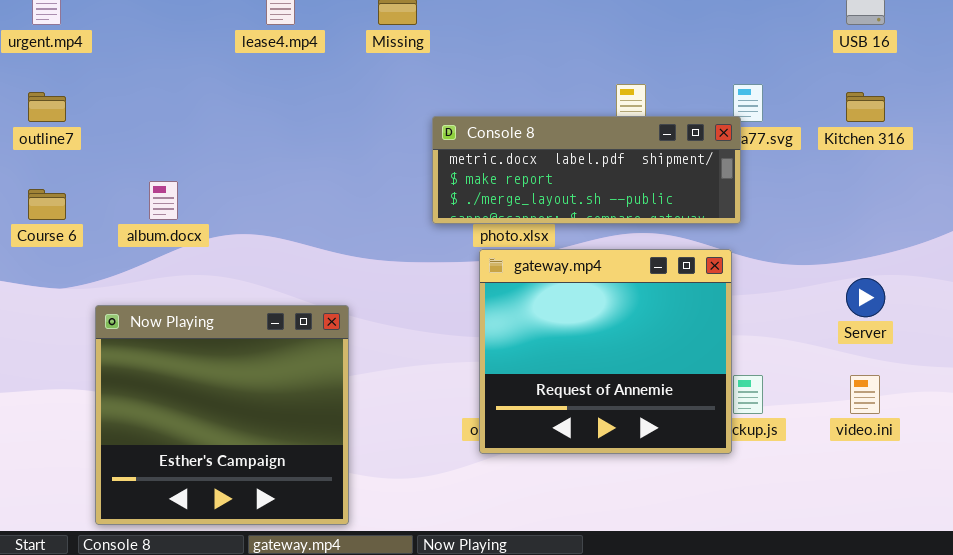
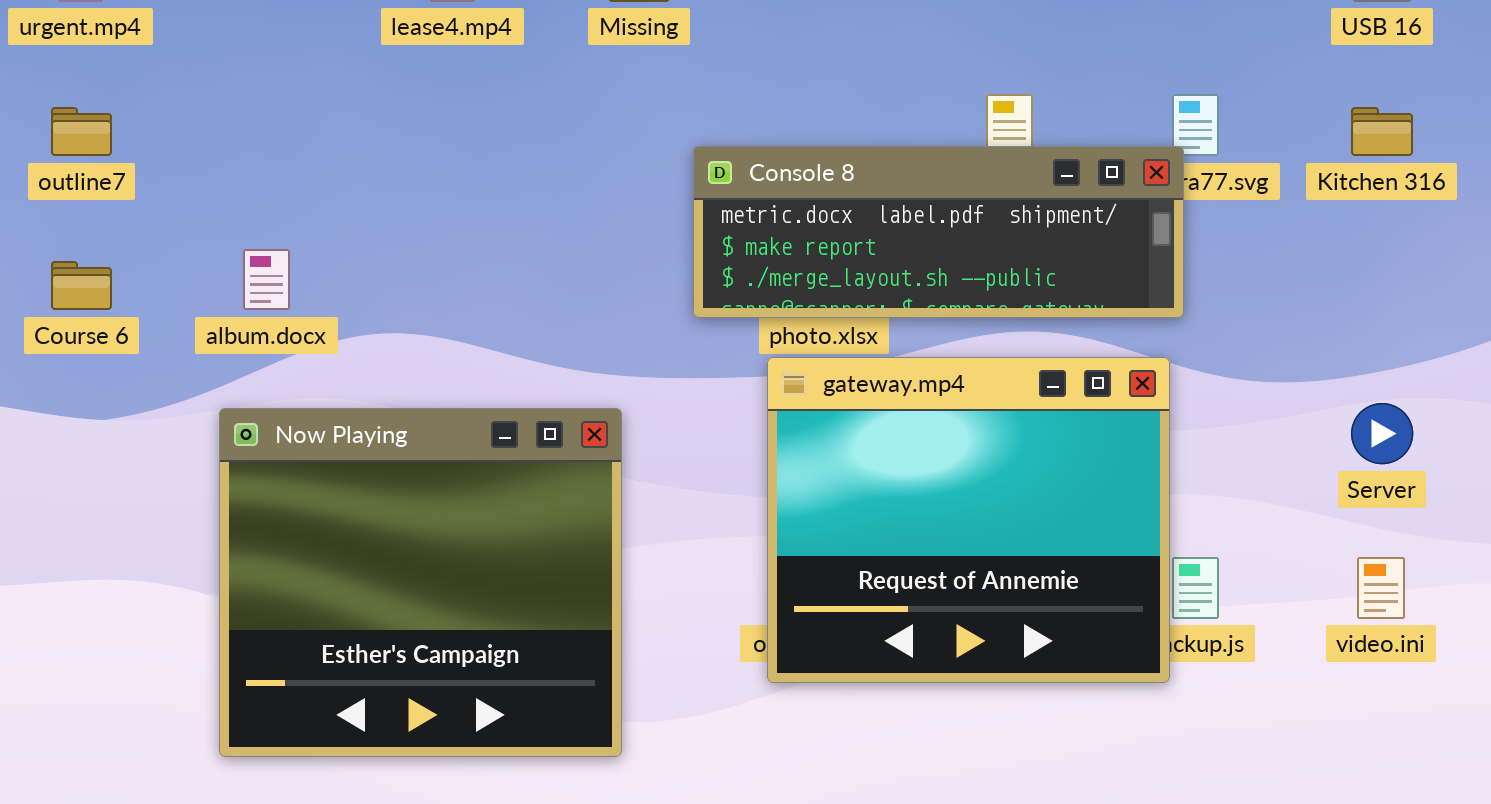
Now Playing: [95,305,349,525] -> [219,408,622,757], moved

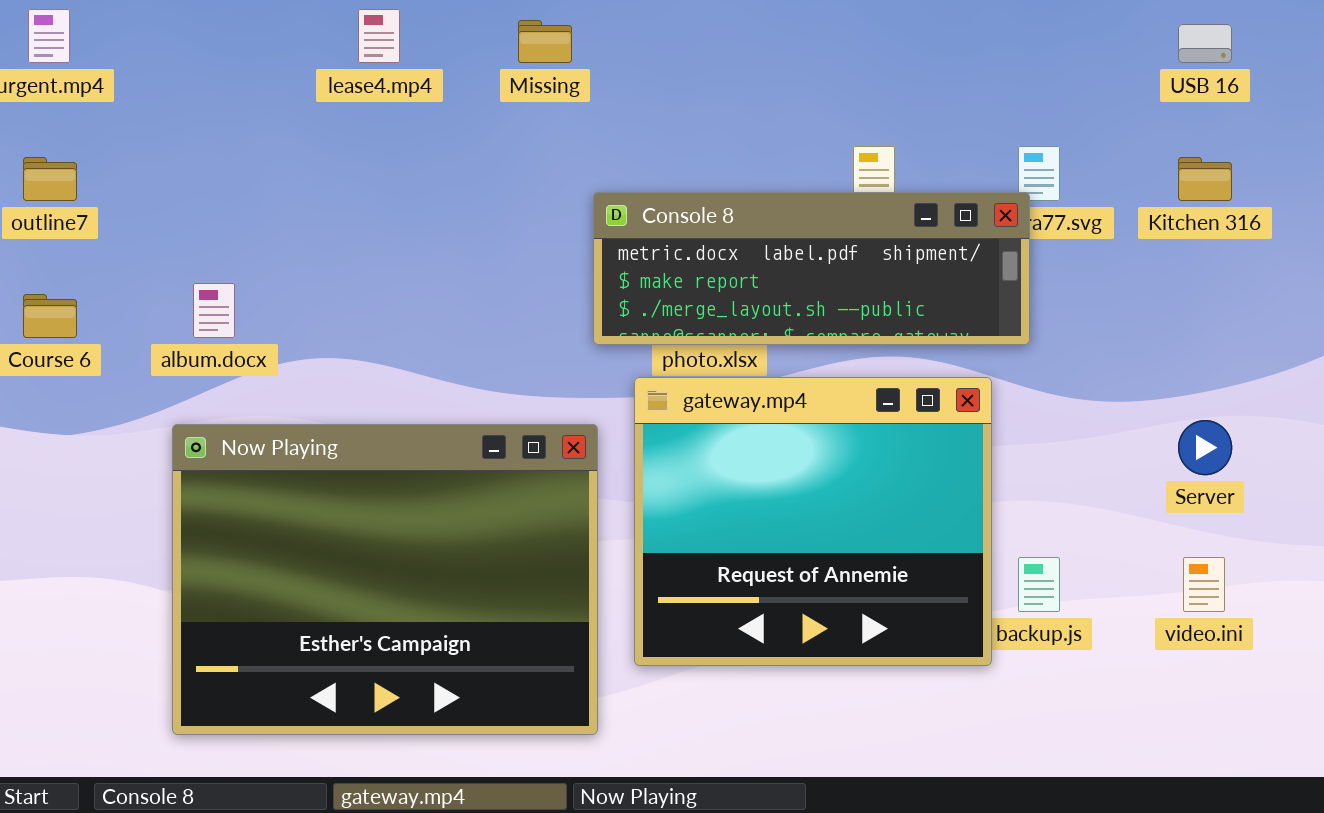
gateway.mp4: [767,357,1170,683] -> [634,377,992,666], moved
Now Playing: [219,408,622,757] -> [172,424,598,735], resized

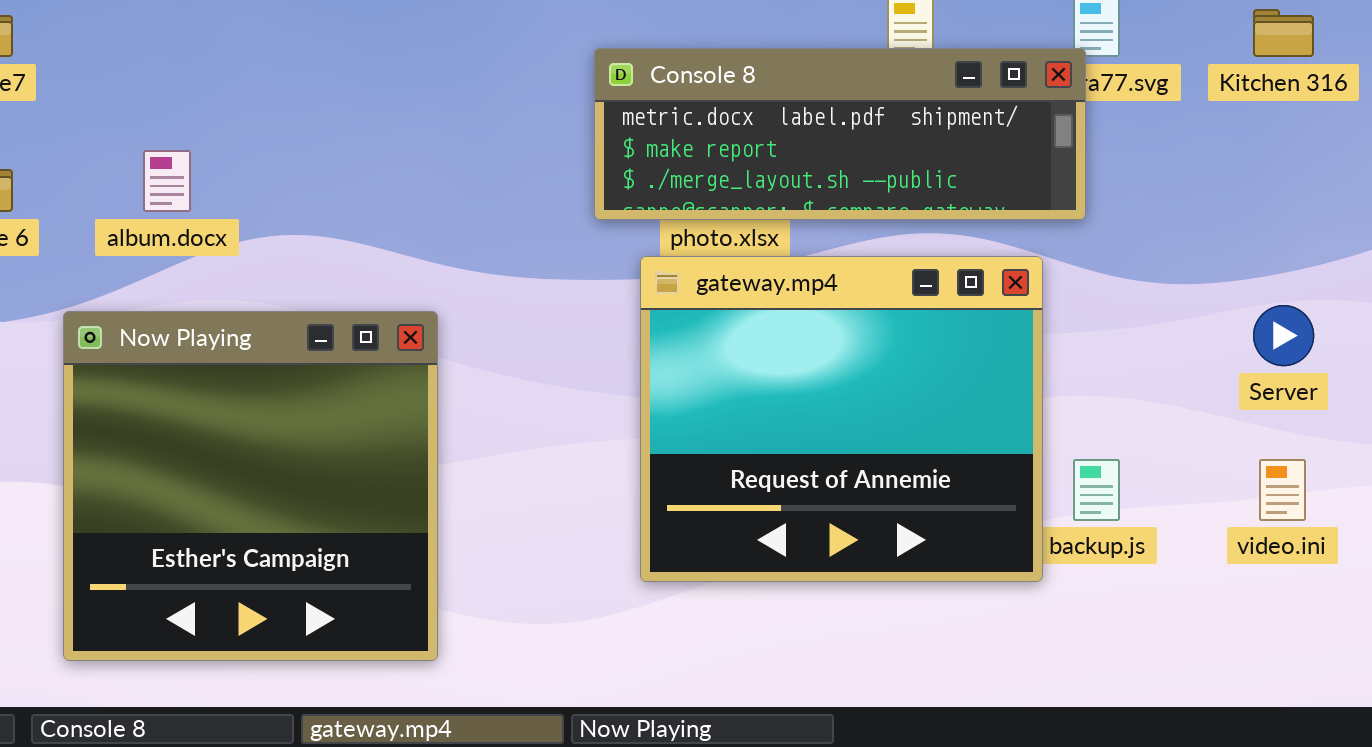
Now Playing: [172,424,598,735] -> [63,311,438,661], moved, resized

